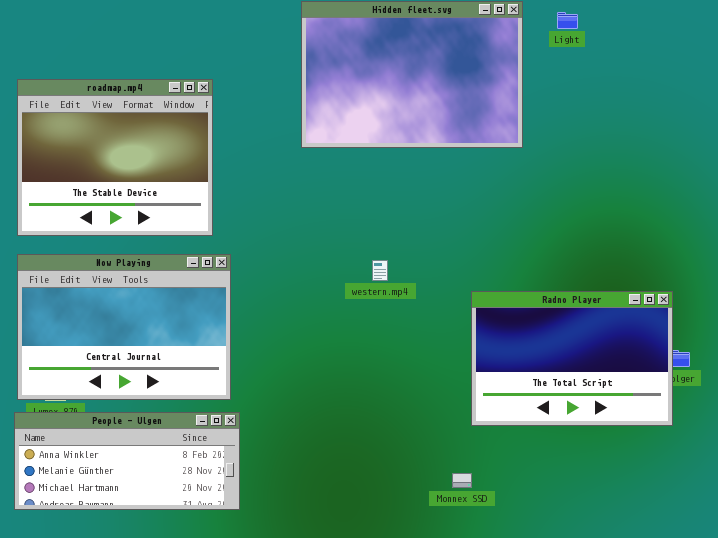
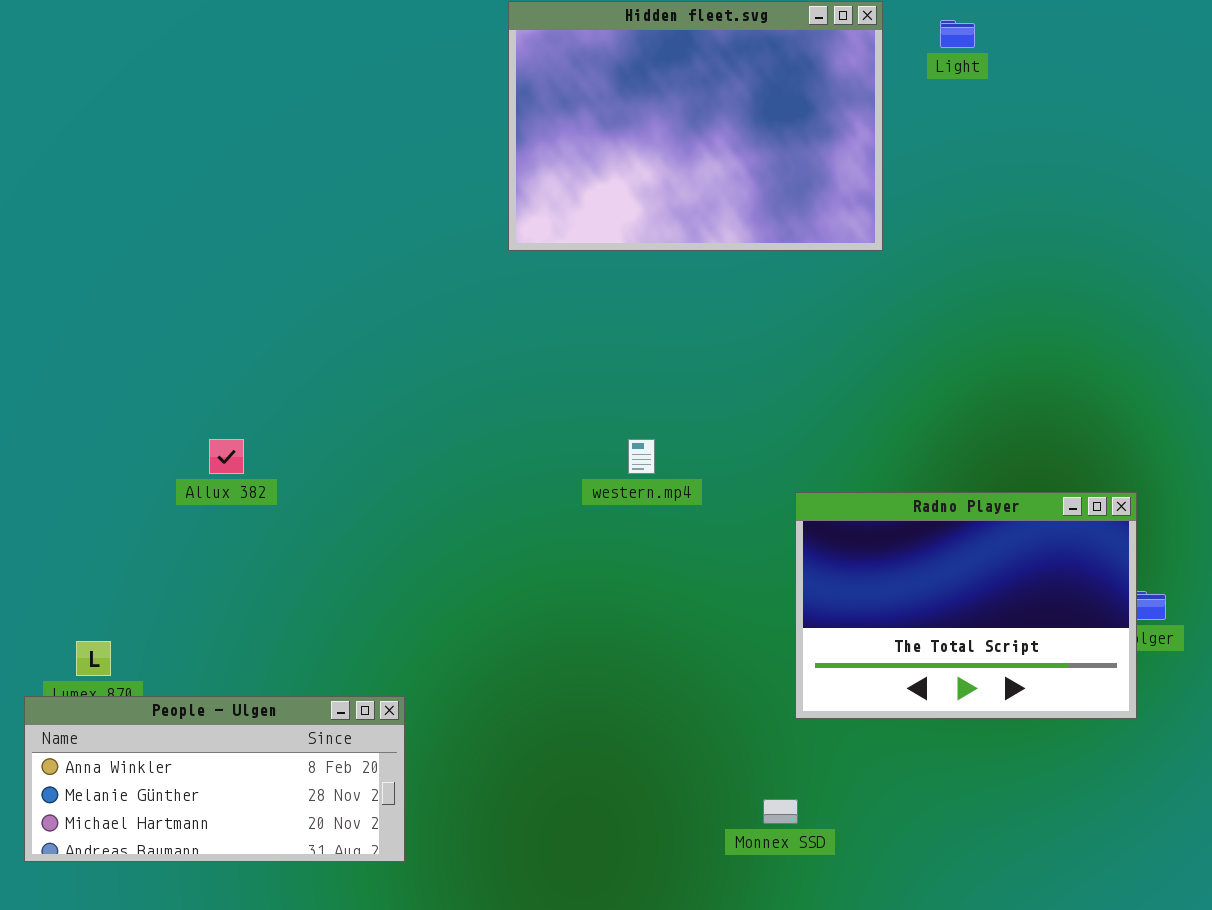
roadmap.mp4: [17,79,213,236] -> none, closed
Now Playing: [17,254,231,400] -> none, closed

